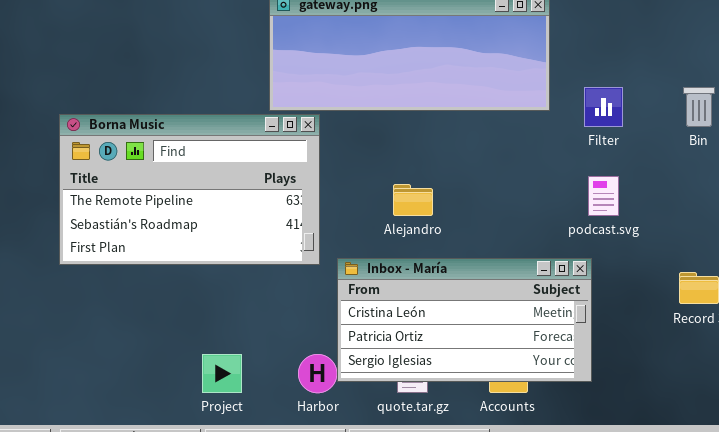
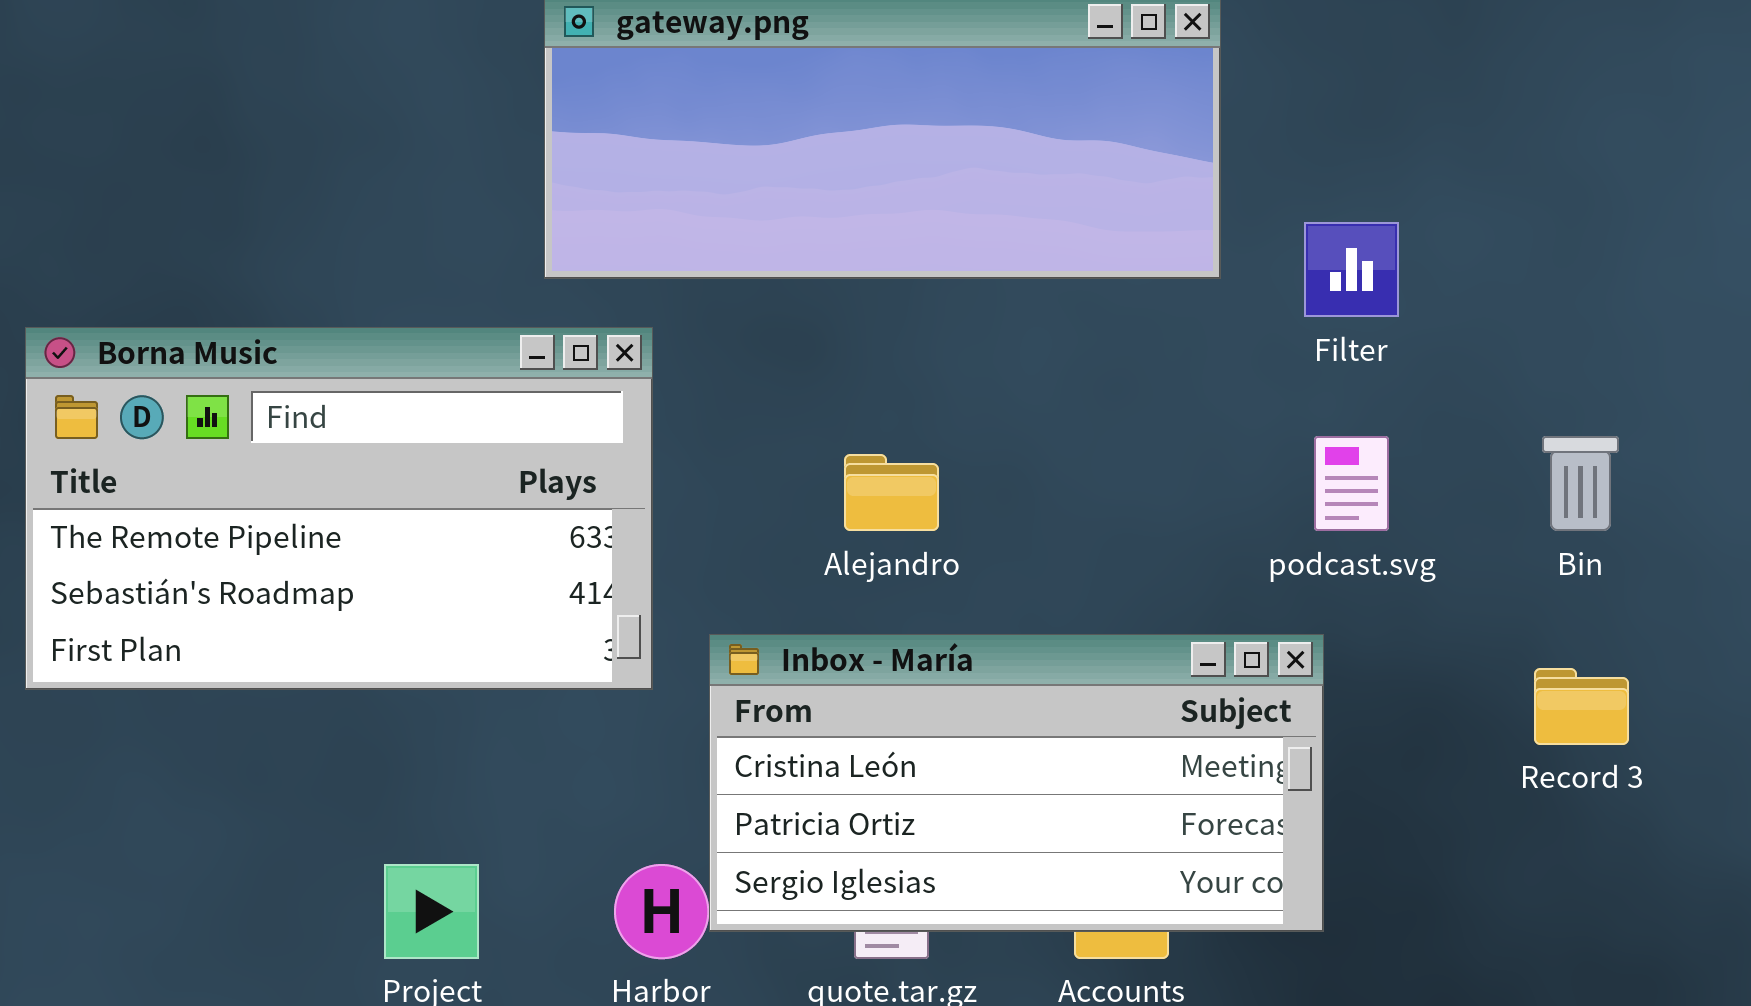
Bin: [683,87,715,127] -> [1542,436,1619,531], moved
Borna Music: [59,114,320,265] -> [25,327,653,690], moved

